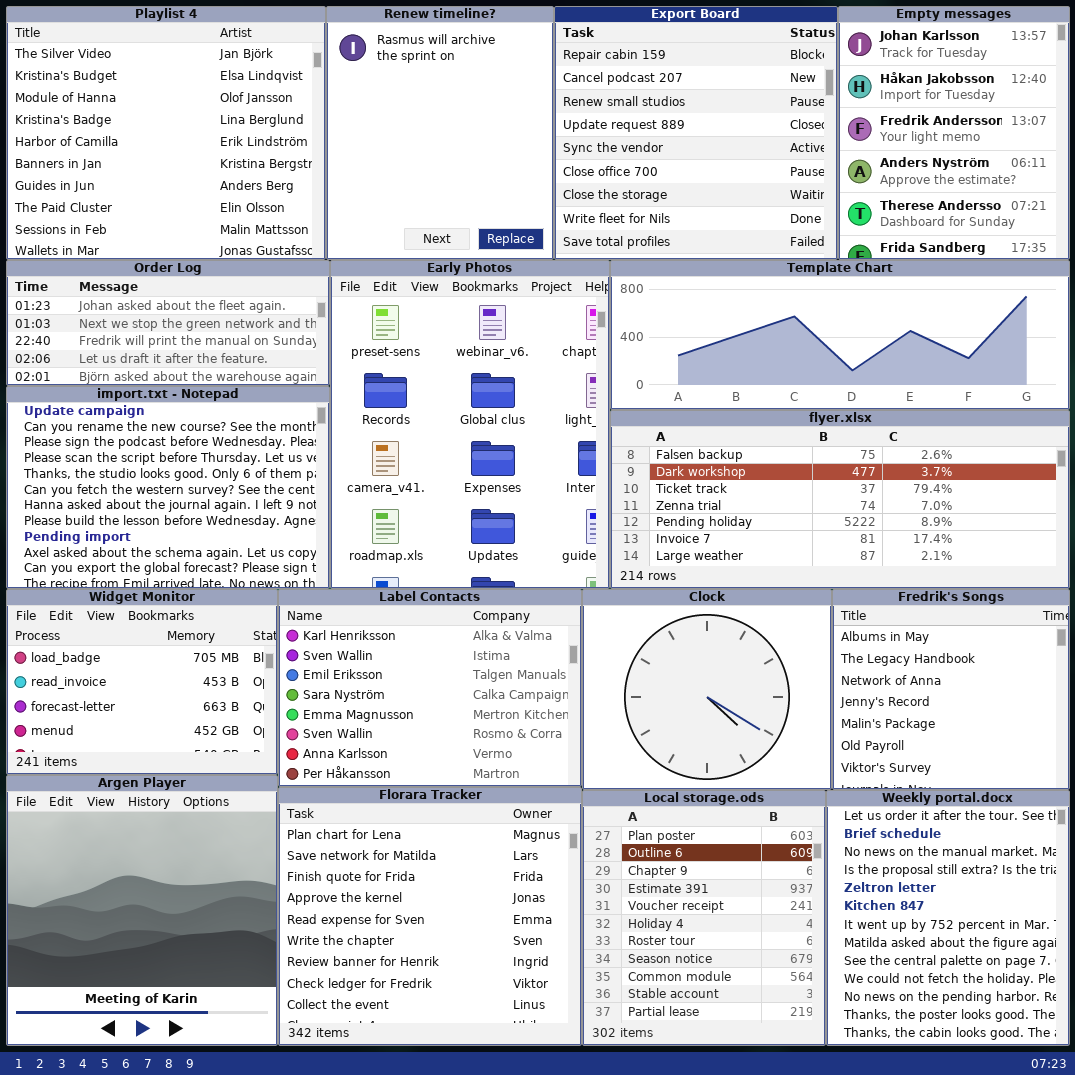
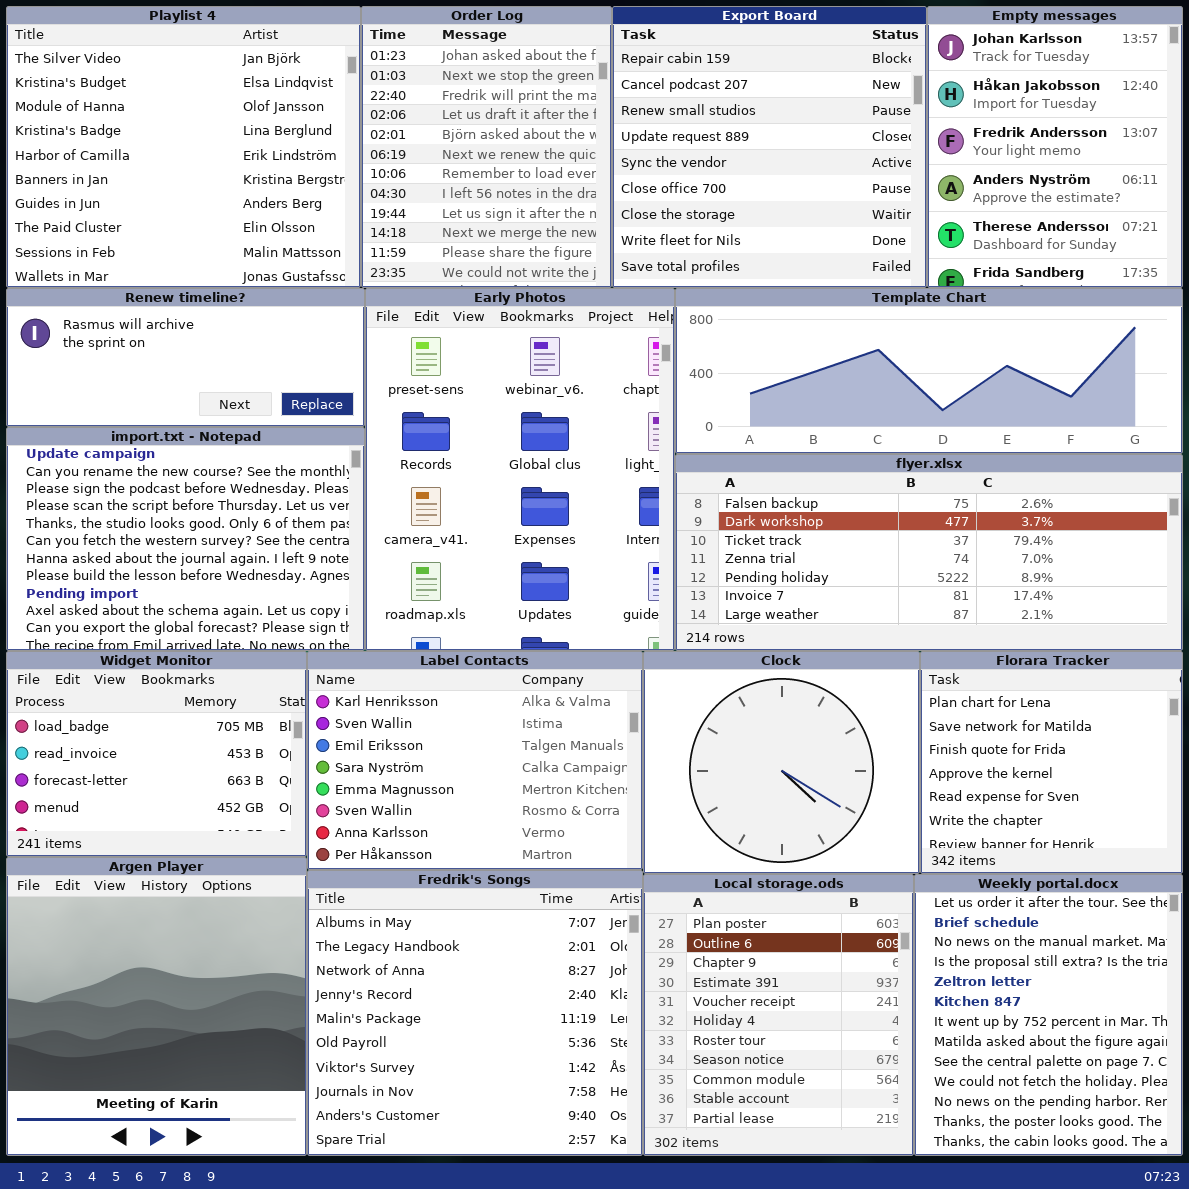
Renew timeline?: [326,6,554,260] -> [6,288,365,427], moved, resized
Order Log: [6,260,330,386] -> [361,6,612,288], moved, resized
Fredrik's Songs: [832,589,1070,790] -> [307,870,643,1156], moved, resized
Florara Tracker: [278,787,582,1046] -> [920,651,1183,874], moved, resized

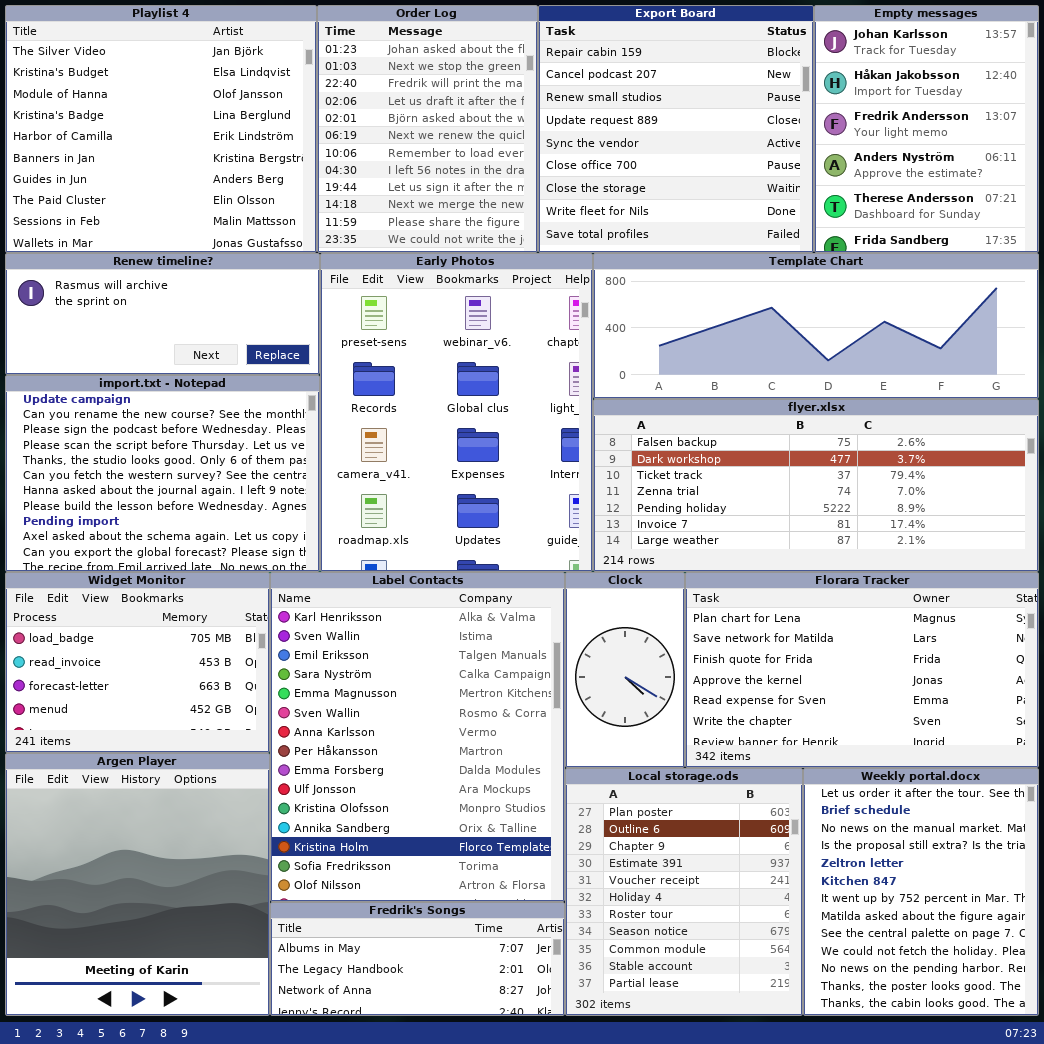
Label Contacts: [307,651,643,870] -> [270,572,565,902], resized
Clock: [643,651,920,874] -> [565,572,685,768], resized
Florara Tracker: [920,651,1183,874] -> [685,572,1039,768], resized
Fredrik's Songs: [307,870,643,1156] -> [270,902,565,1016], resized

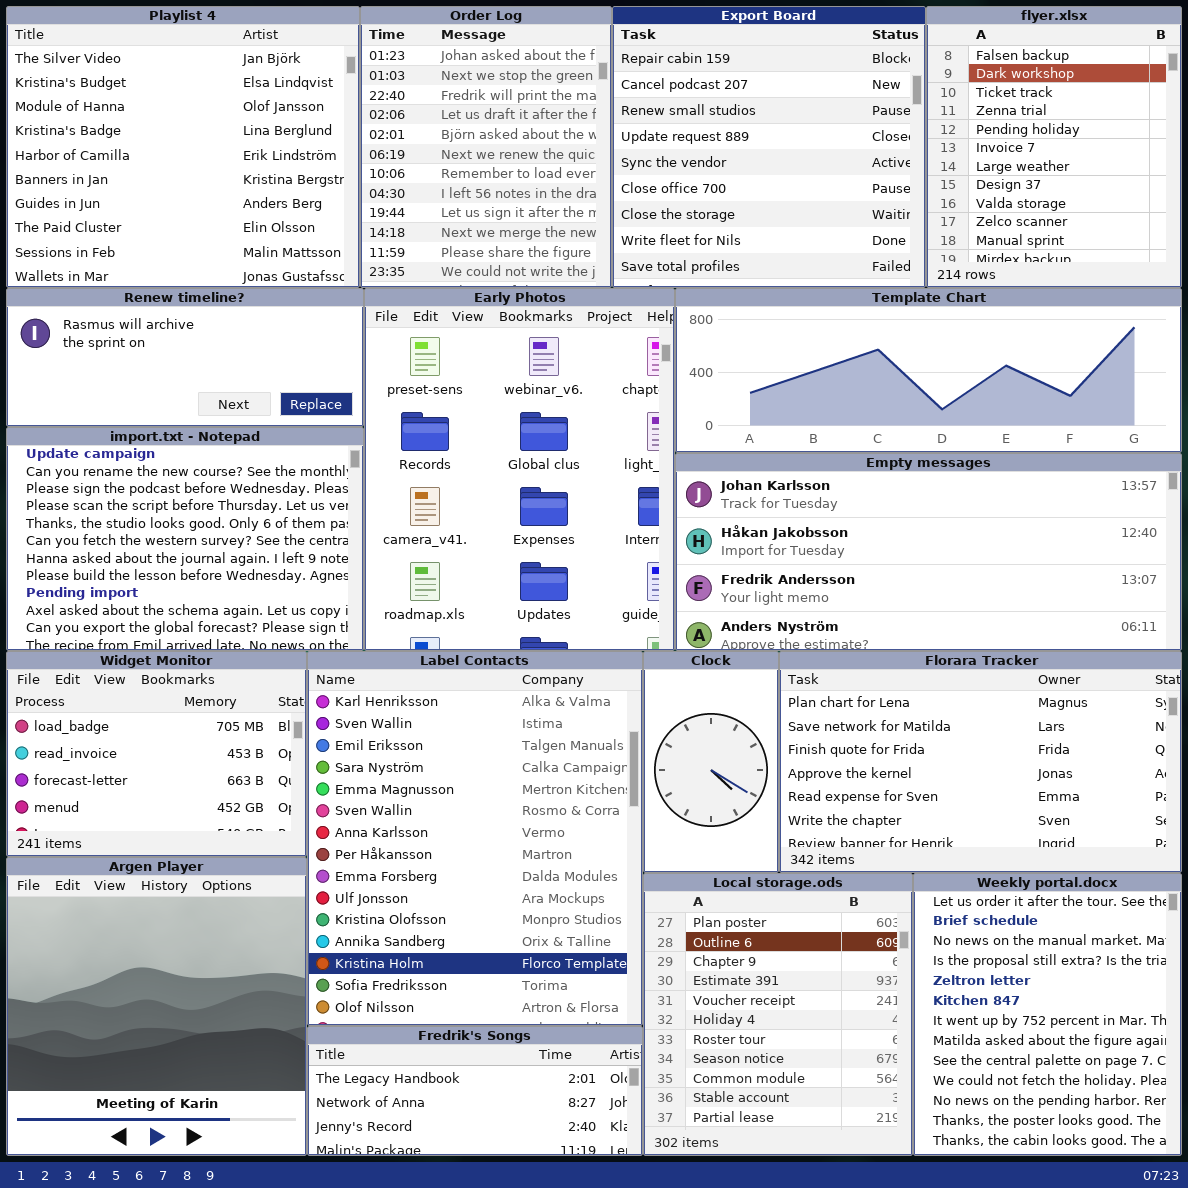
Empty messages: [814,5,1039,253] -> [675,453,1182,651], moved, resized
flyer.xlsx: [593,399,1039,572] -> [926,6,1182,288], moved, resized
Fredrik's Songs: [270,902,565,1016] -> [307,1026,643,1156], scrolled down 1 row

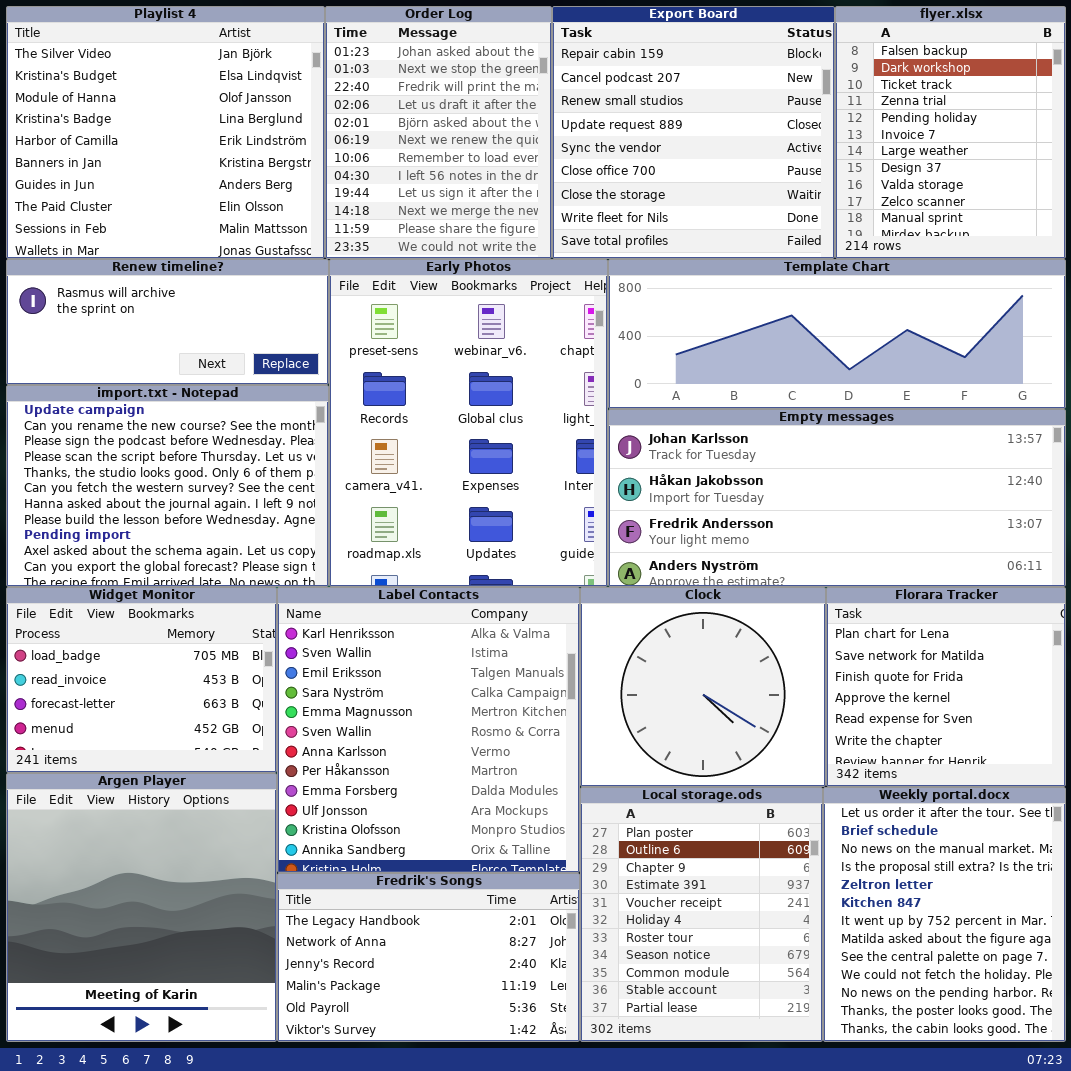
Label Contacts: [307,651,643,1026] -> [277,587,580,873], resized
Clock: [643,651,779,873] -> [580,587,826,787], resized
Florara Tracker: [779,651,1182,873] -> [826,587,1066,787], resized
Fredrik's Songs: [307,1026,643,1156] -> [277,873,580,1042], resized

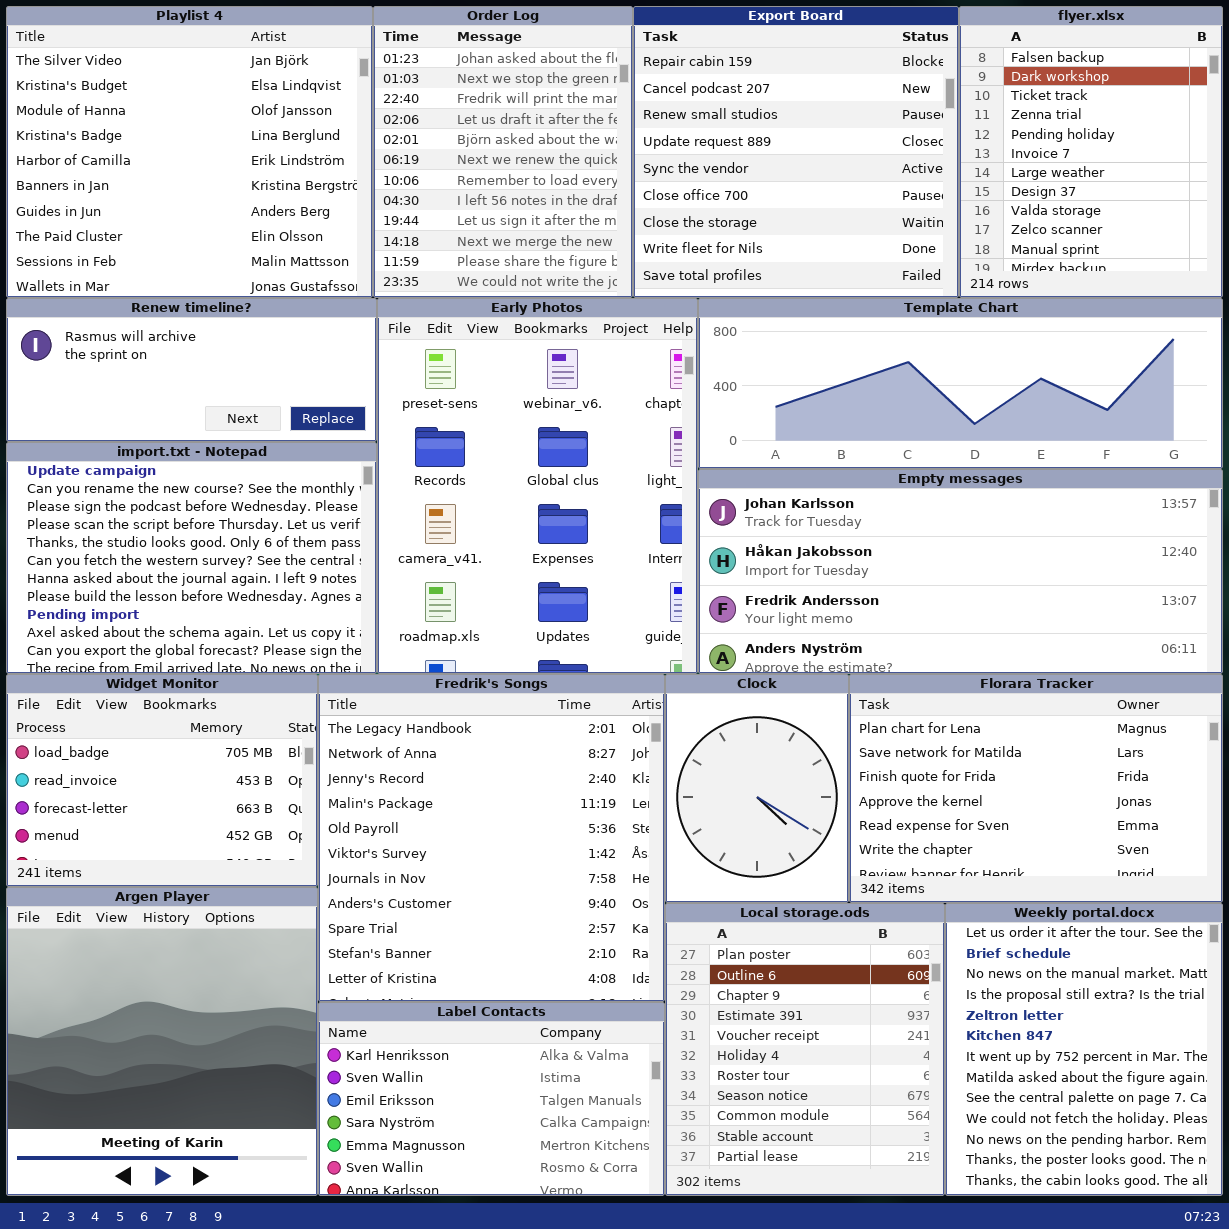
Label Contacts: [277,587,580,873] -> [318,1002,665,1196], moved, resized
Clock: [580,587,826,787] -> [665,674,849,903], resized
Florara Tracker: [826,587,1066,787] -> [849,674,1223,903], resized
Fredrik's Songs: [277,873,580,1042] -> [318,674,665,1002], moved, resized

